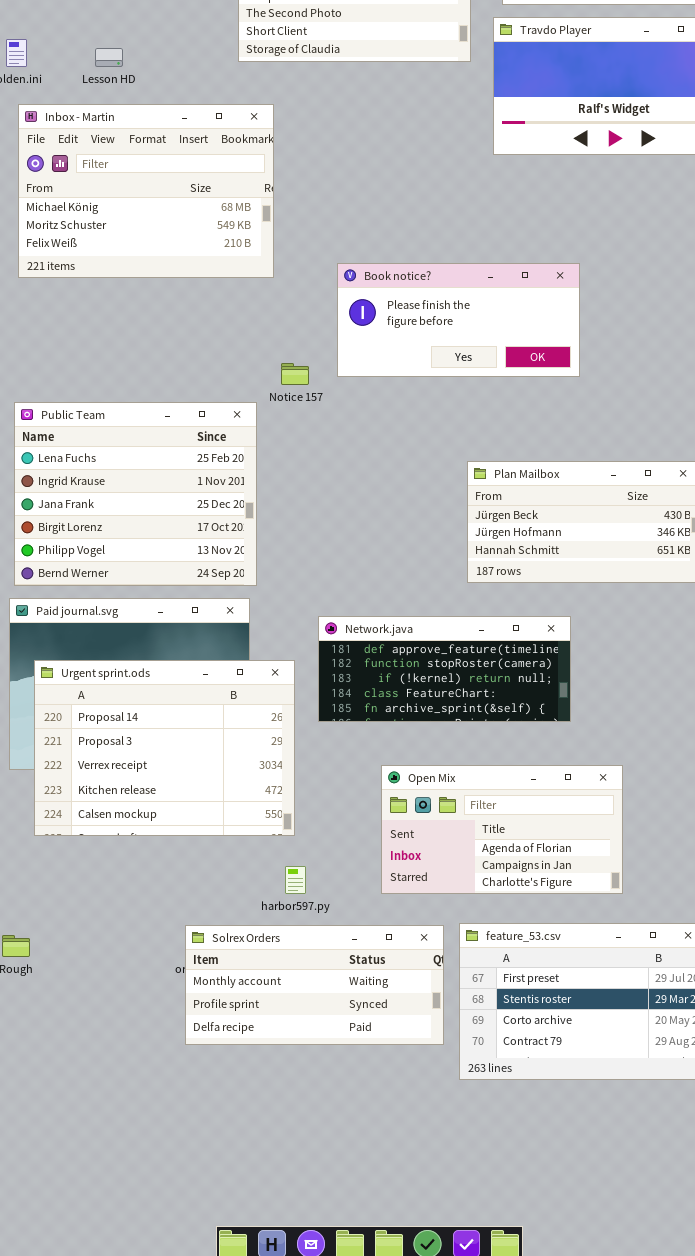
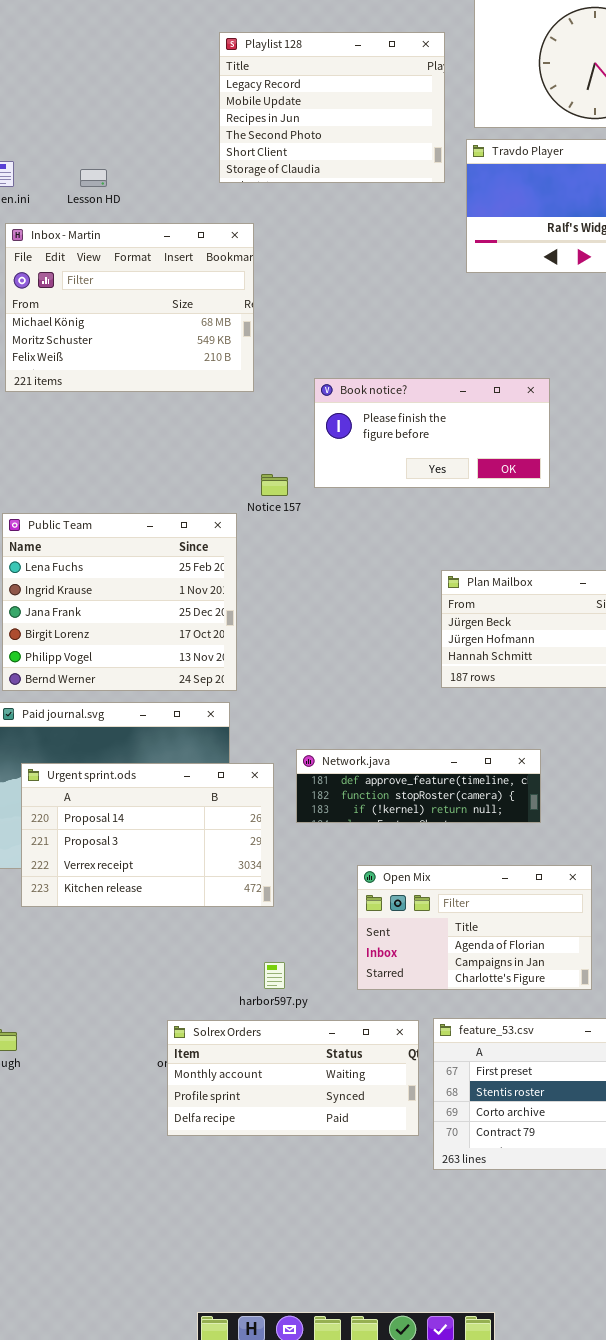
Network.java: [318,616,571,722] -> [296,749,541,823], resized
Urgent sprint.ods: [34,660,295,836] -> [21,763,274,907], resized

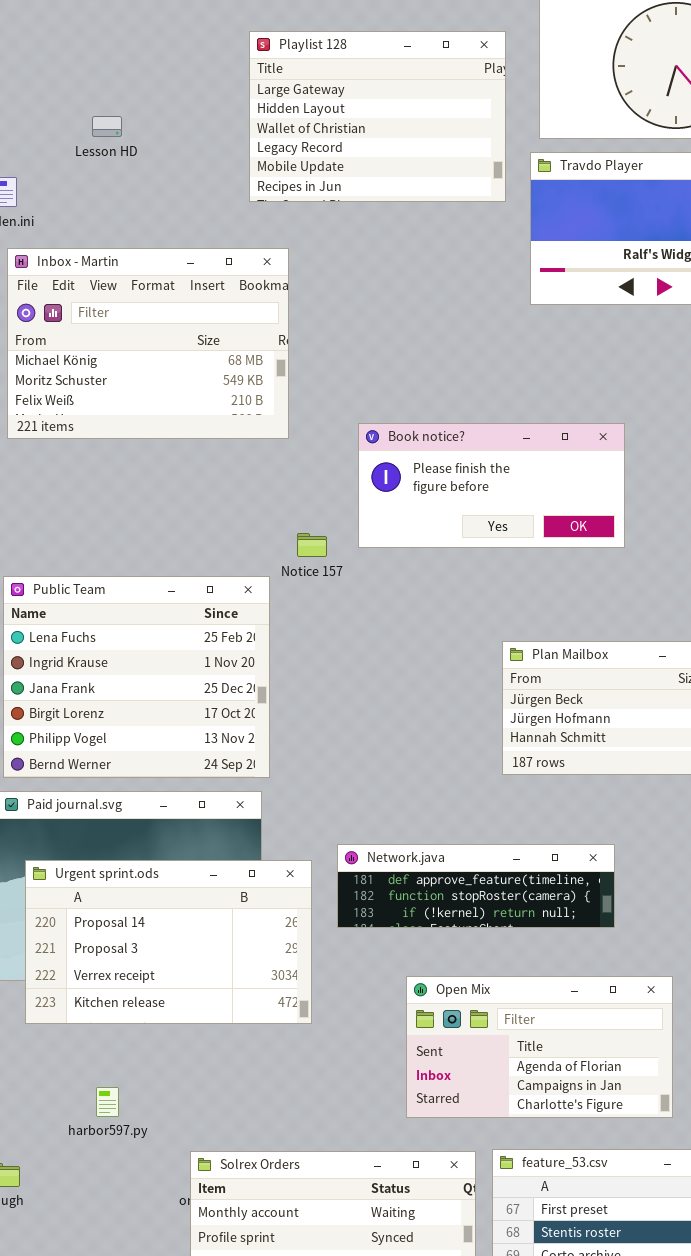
Playlist 128: [219,32,445,183] -> [249,31,506,202], scrolled up 3 rows
Lesson HD: [80,169,107,187] -> [92,116,122,137], moved
harbor597.py: [264,962,285,989] -> [96,1087,119,1117], moved

